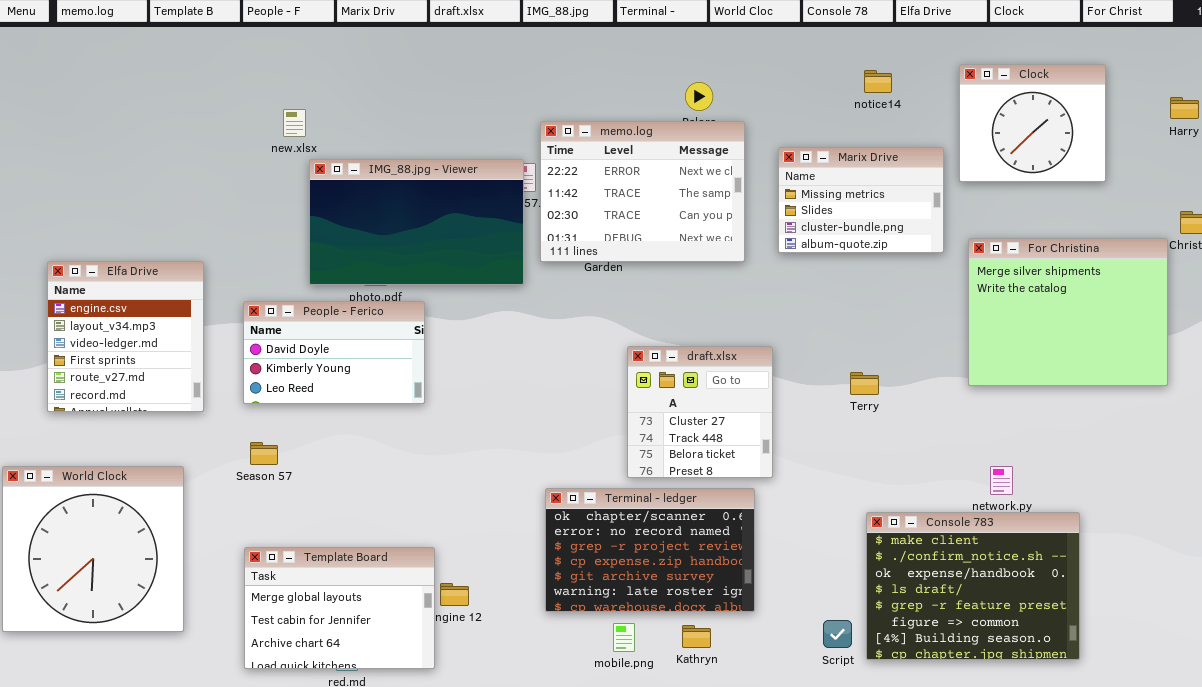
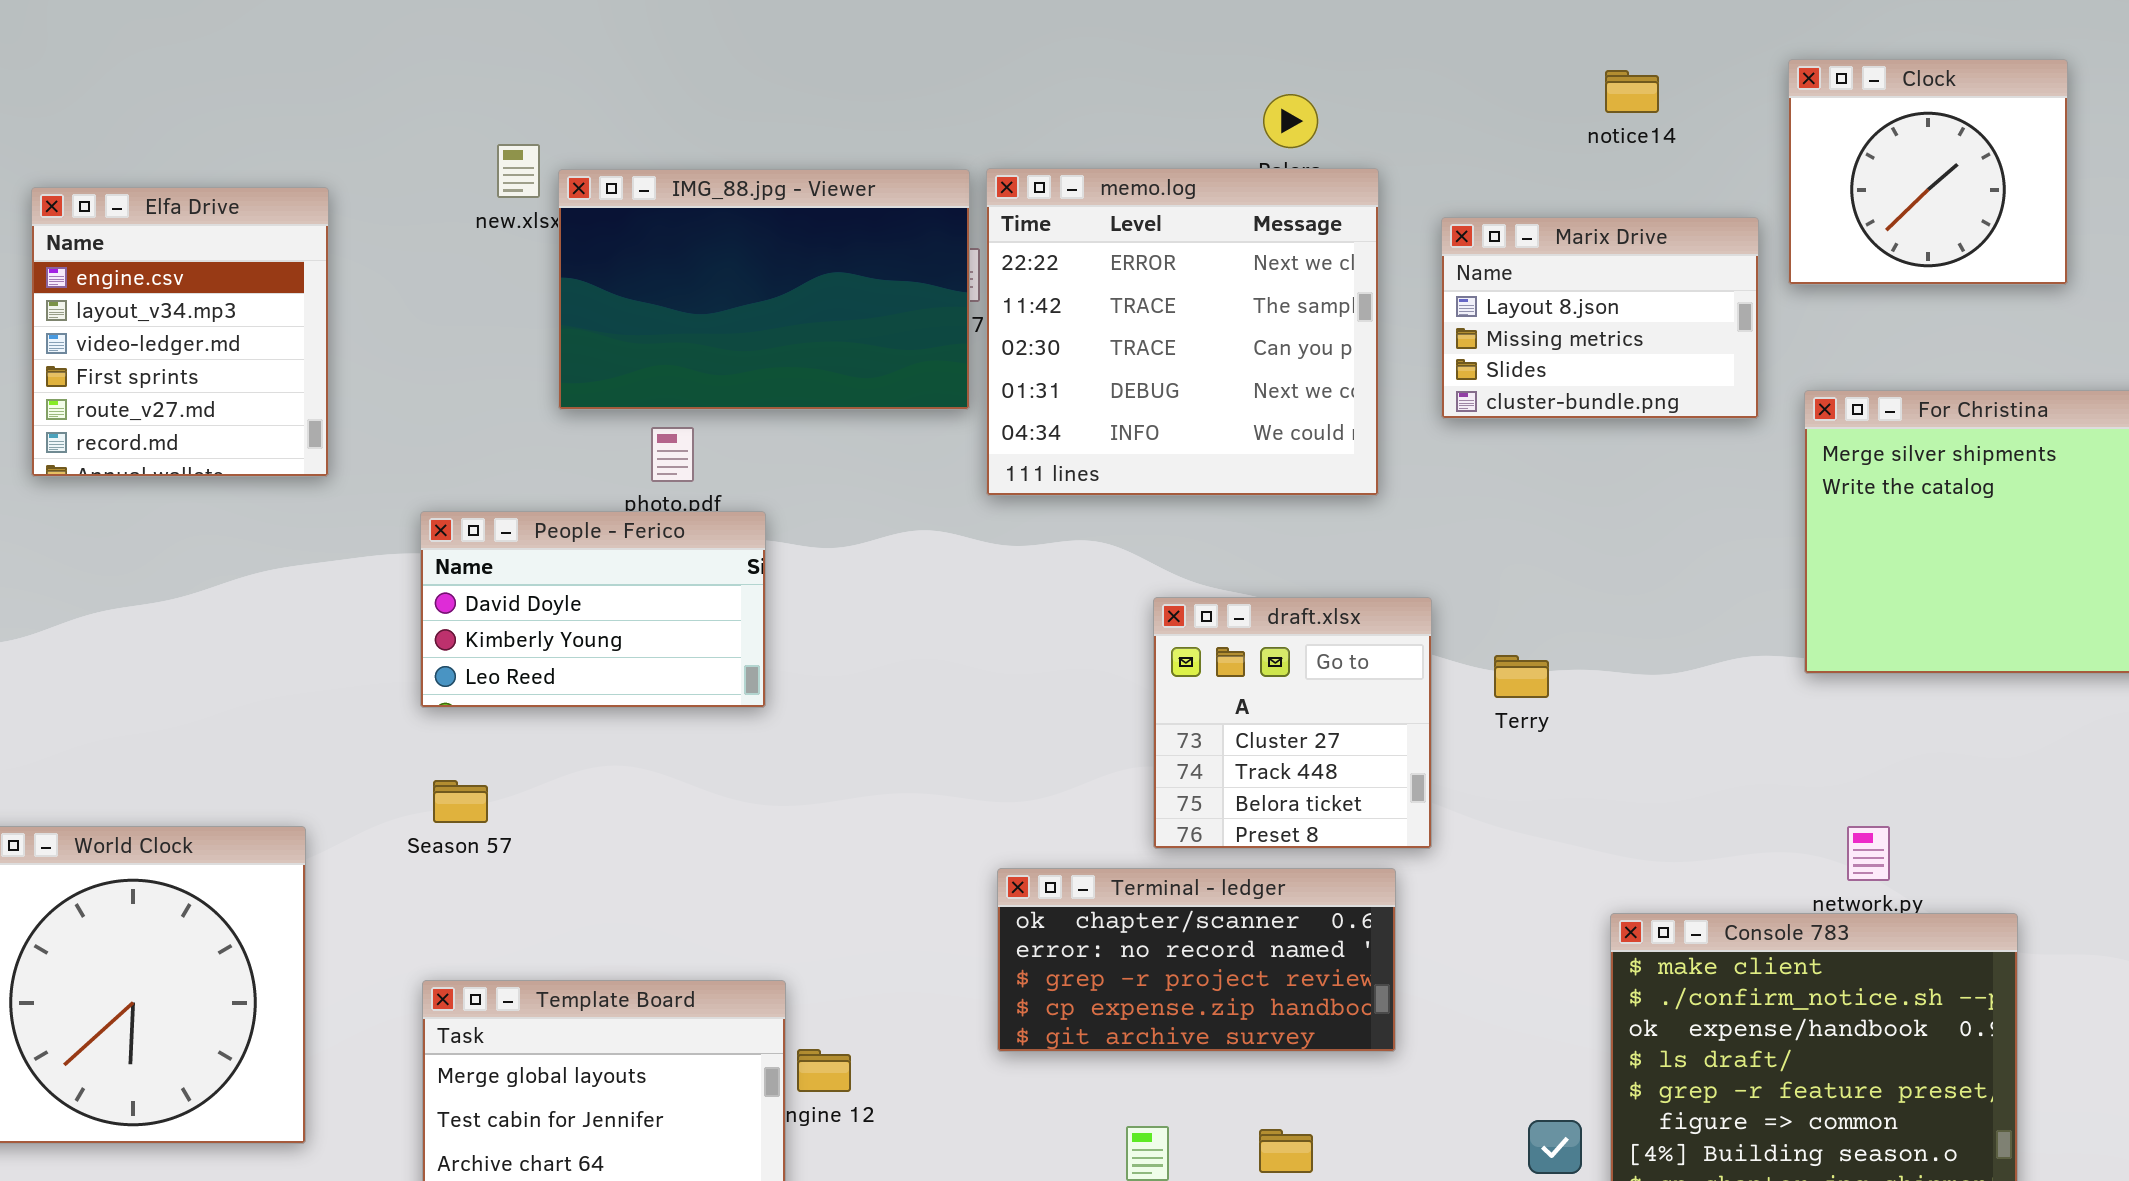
memo.log: [540,121,745,262] -> [986,168,1379,496], resized
Marix Drive: [778,147,944,253] -> [1441,217,1759,419], scrolled up 1 row
IMG_88.jpg - Viewer: [309,159,524,285] -> [558,169,970,410], moved
Elfa Drive: [47,261,204,412] -> [31,187,329,477], moved
Terry: [850,372,879,395] -> [1494,655,1549,698], moved
Terminal - ledger: [545,488,755,612] -> [997,868,1396,1052], resized

